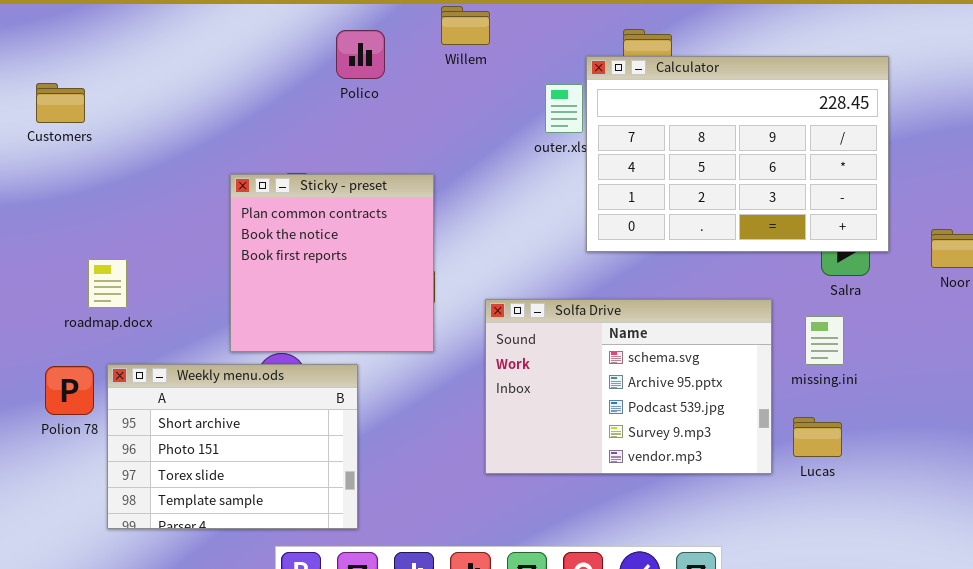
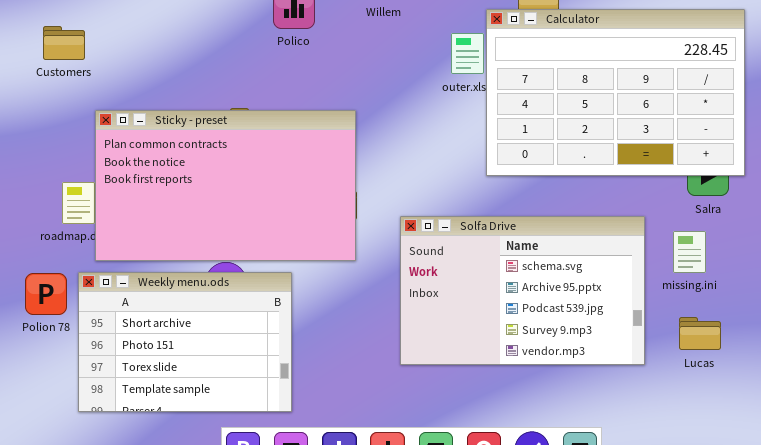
Customers: [36,83,85,123] -> [43,26,85,60], moved
Sticky - preset: [230,174,434,352] -> [95,110,356,261], resized
Lucas: [793,417,842,457] -> [679,317,721,350], moved

